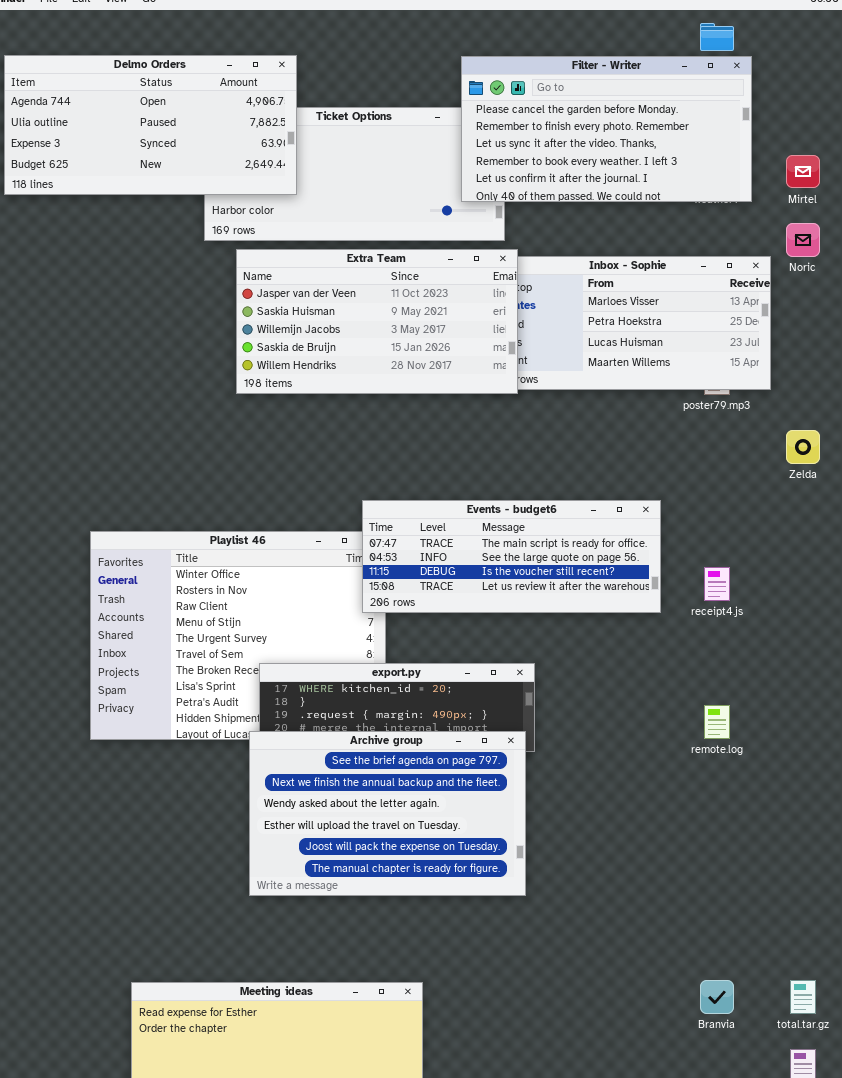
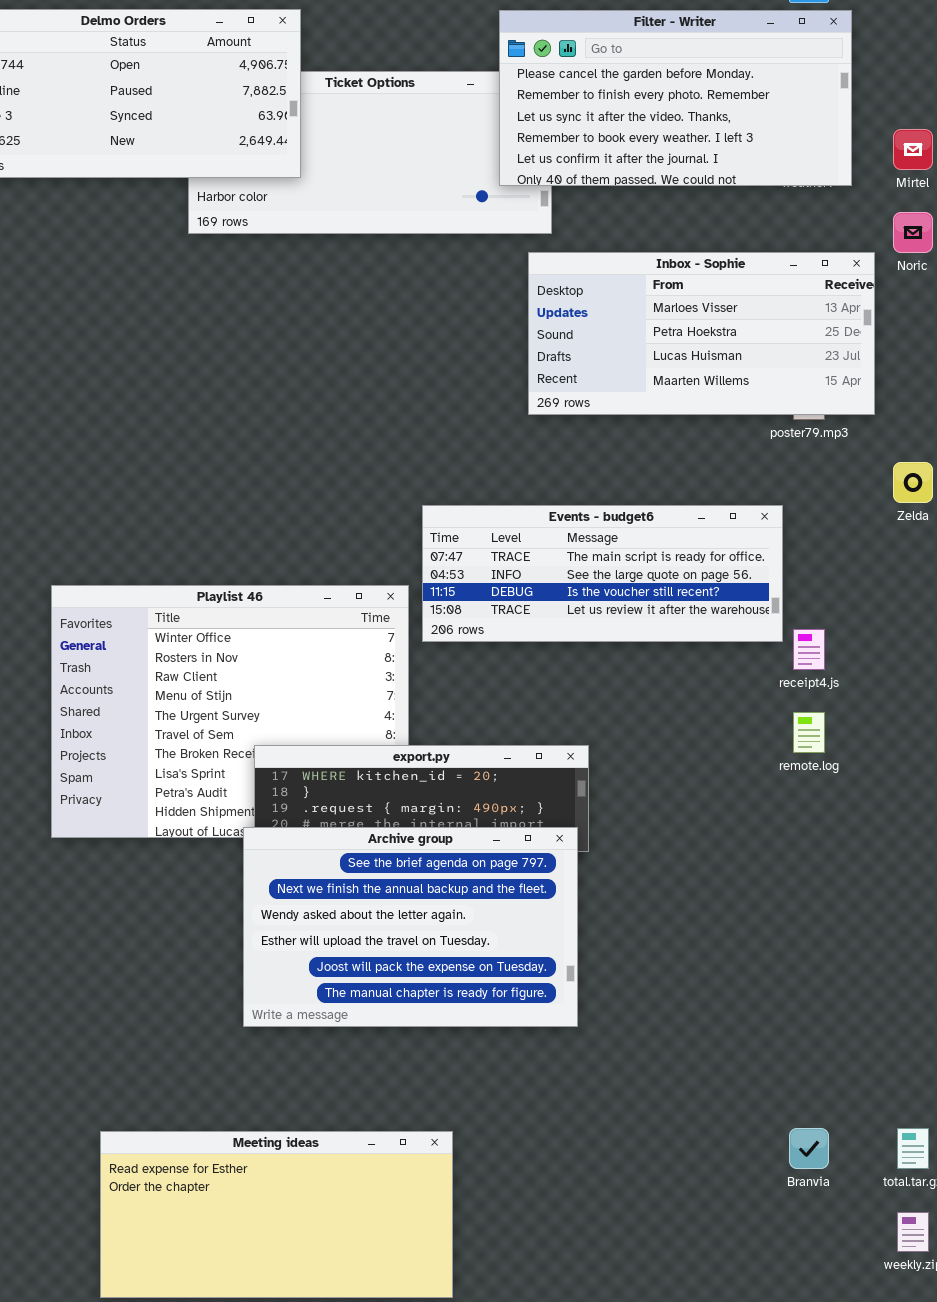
Extra Team: [236,249,518,394] -> none, closed
Events - budget6: [362,500,661,613] -> [422,505,783,642], moved
remote.log: [704,705,730,739] -> [793,712,825,753], moved

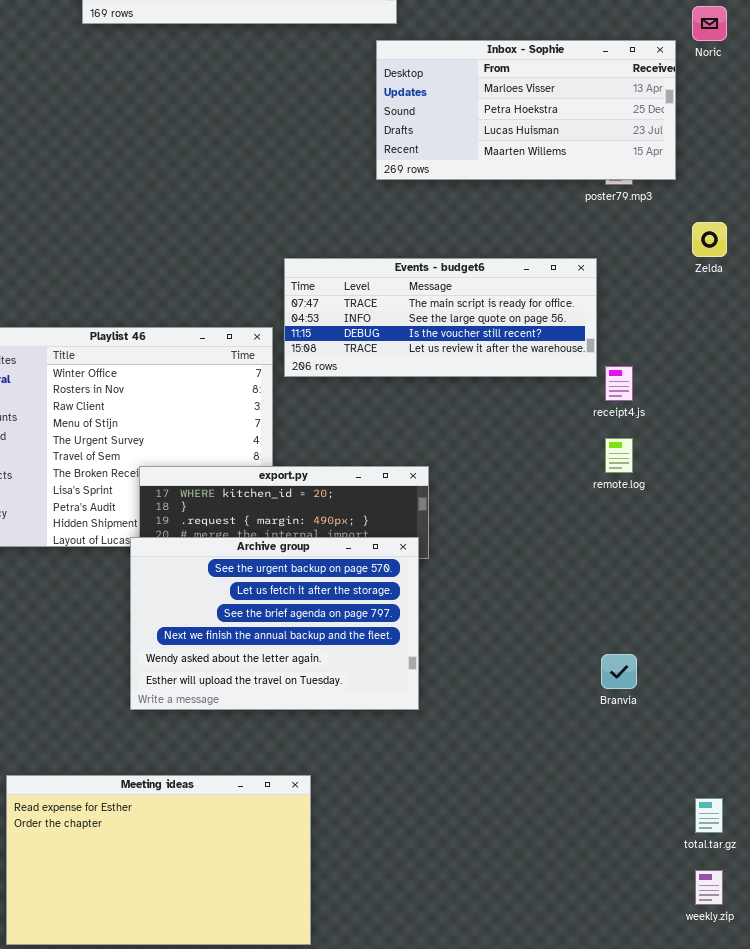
Archive group: [243,827,578,1027] -> [130,537,419,710], scrolled up 2 rows
Branvia: [789,1128,829,1169] -> [601,654,637,689], moved
Meeting ideas: [100,1131,453,1298] -> [6,775,311,945], resized

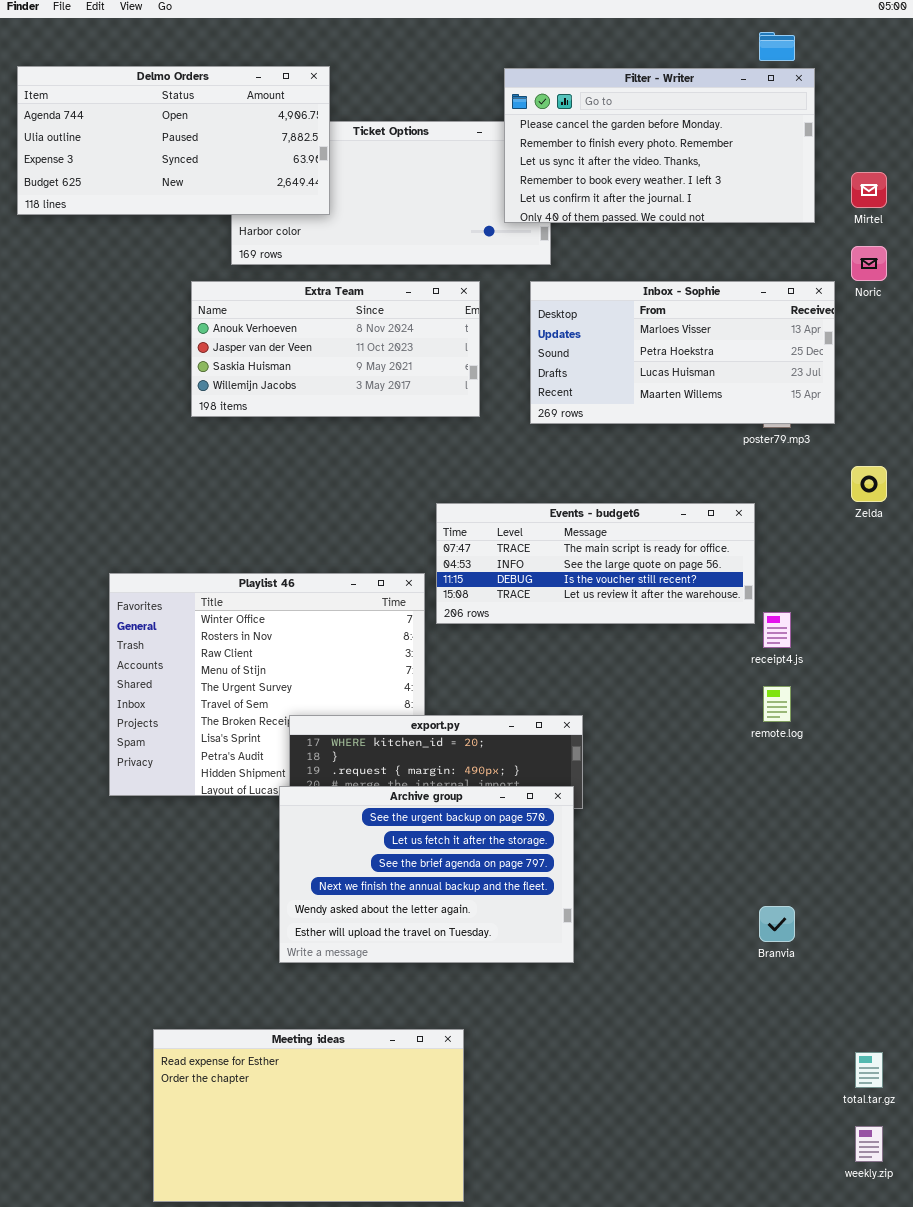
Extra Team: none -> [191,281,480,417], opened

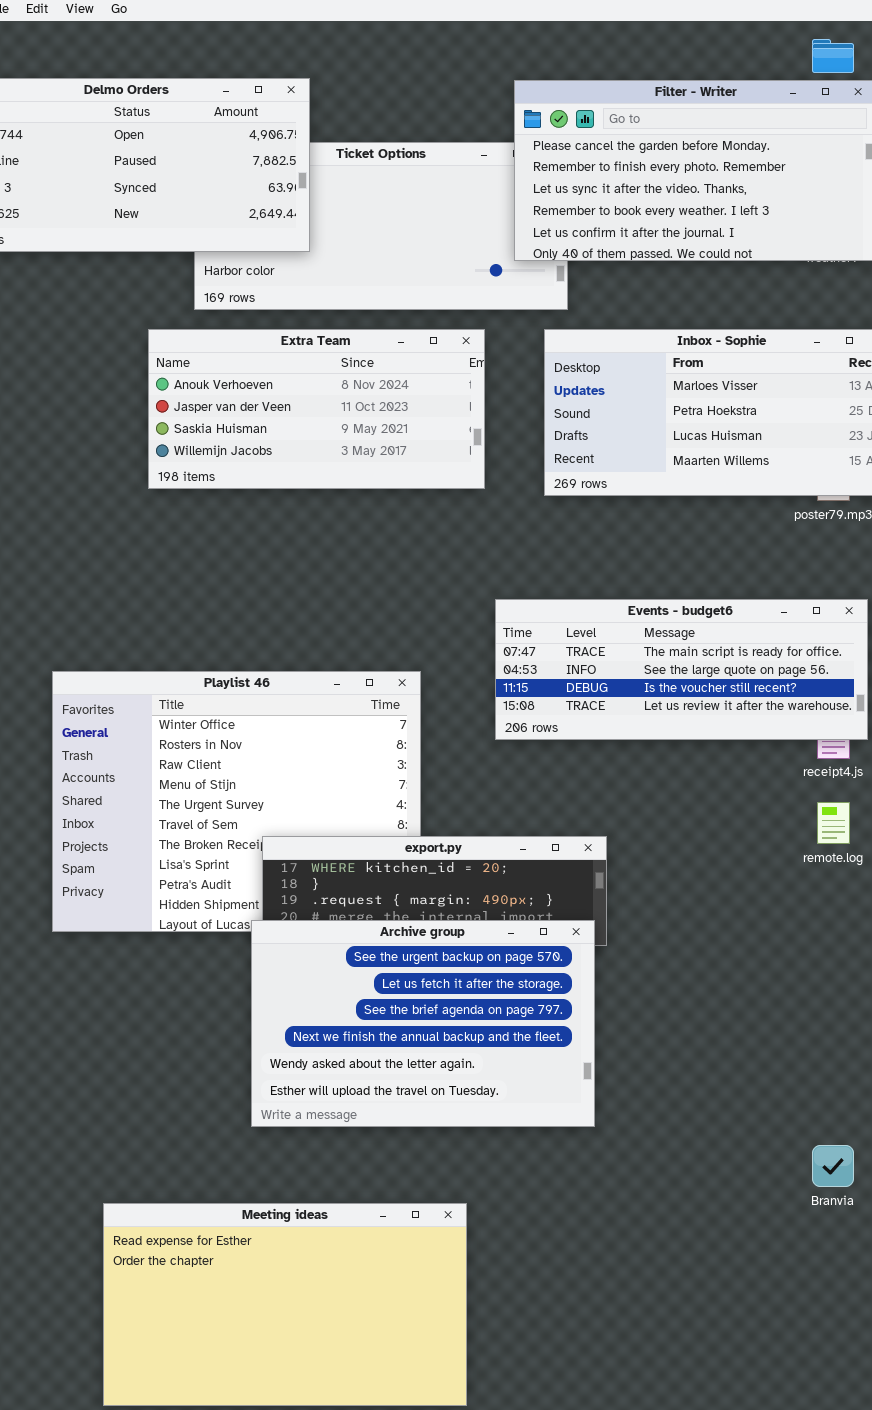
Events - budget6: [436,503,755,624] -> [495,599,868,740], moved
Branvia: [759,906,795,942] -> [812,1145,854,1187], moved

